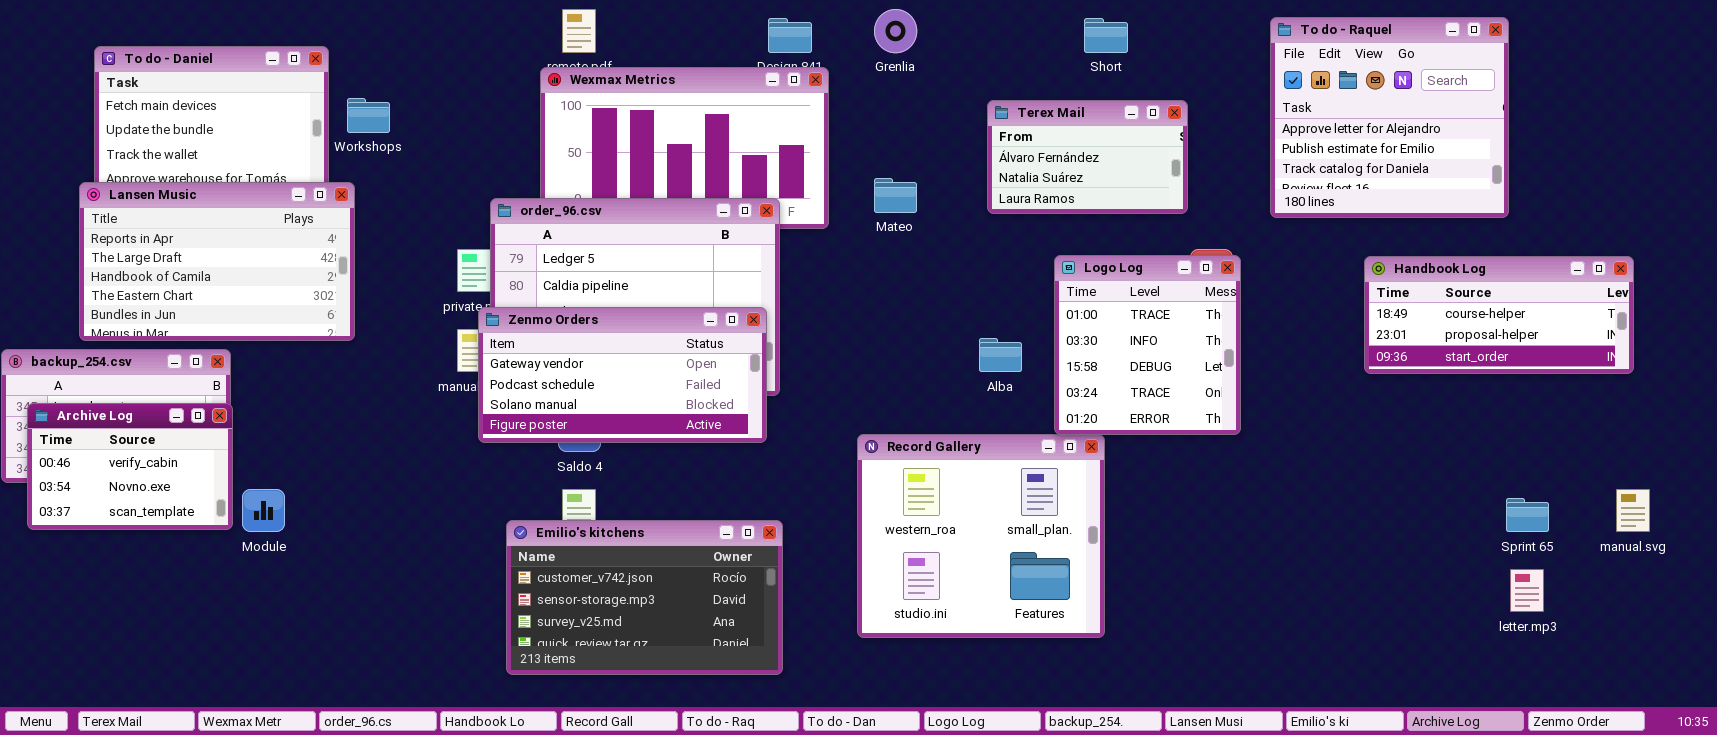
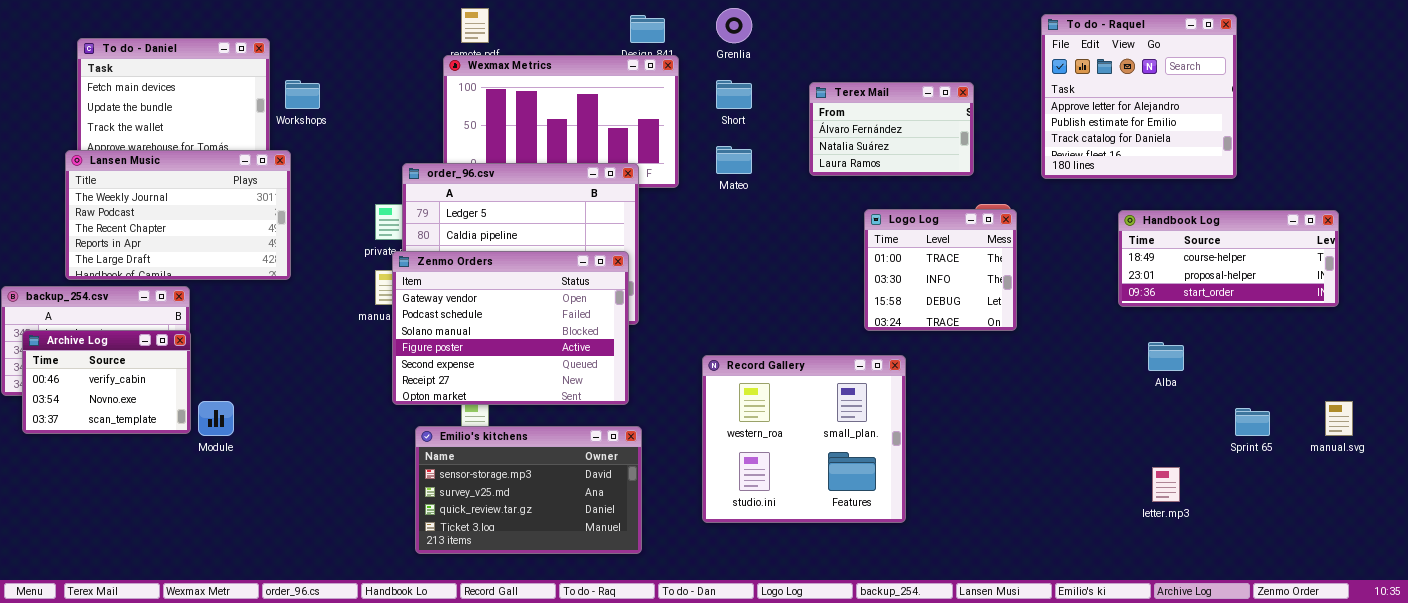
Short: [1084,18,1128,53] -> [716,80,752,109], moved
Lansen Music: [79,182,355,341] -> [65,150,291,280], scrolled up 3 rows
Logo Log: [1054,255,1241,435] -> [864,209,1017,331], resized
Zenmo Orders: [478,307,767,443] -> [392,251,629,405], resized
Alba: [979,338,1022,372] -> [1148,342,1184,371], moved
Emilio's kitchens: [506,520,783,675] -> [415,426,642,554], scrolled down 1 row
letter.mp3: [1510,569,1544,612] -> [1152,467,1180,502], moved

